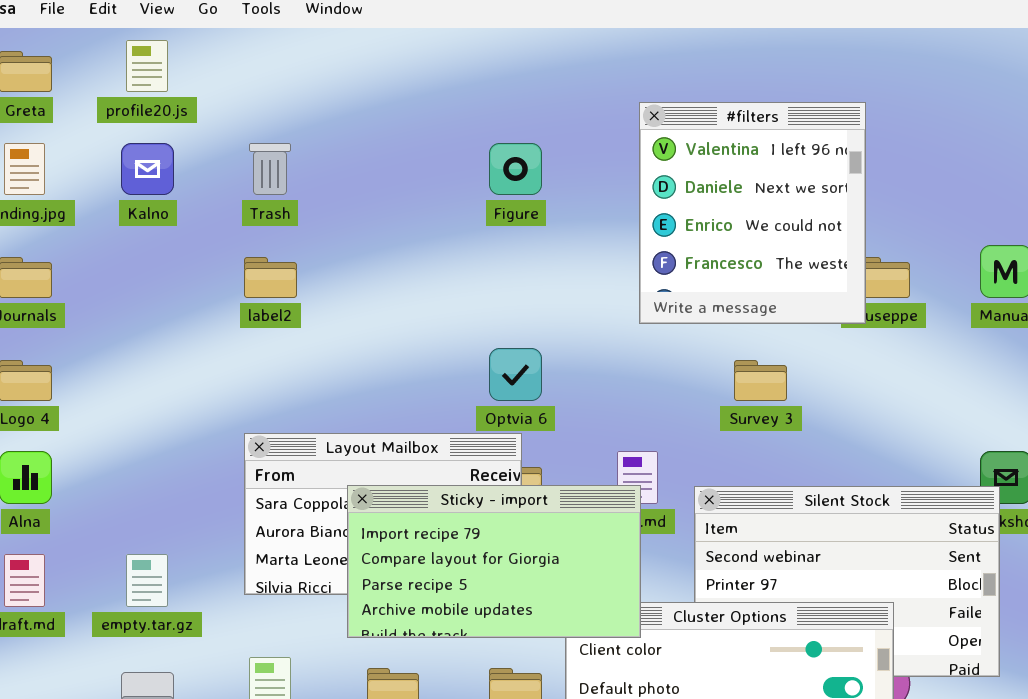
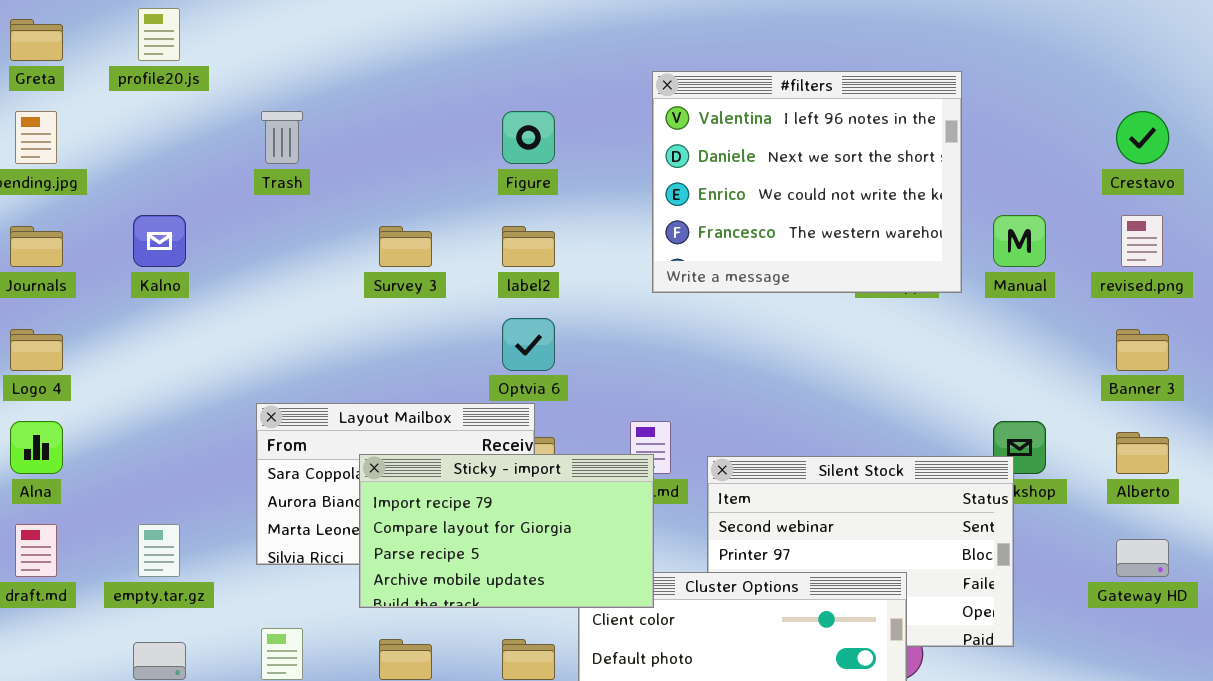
#filters: [639,102,866,324] -> [652,71,962,293], resized
Kalno: [121,143,174,195] -> [133,215,186,267], moved
label2: [244,257,297,298] -> [502,226,555,267], moved
Survey 3: [734,360,787,401] -> [379,226,432,267], moved

